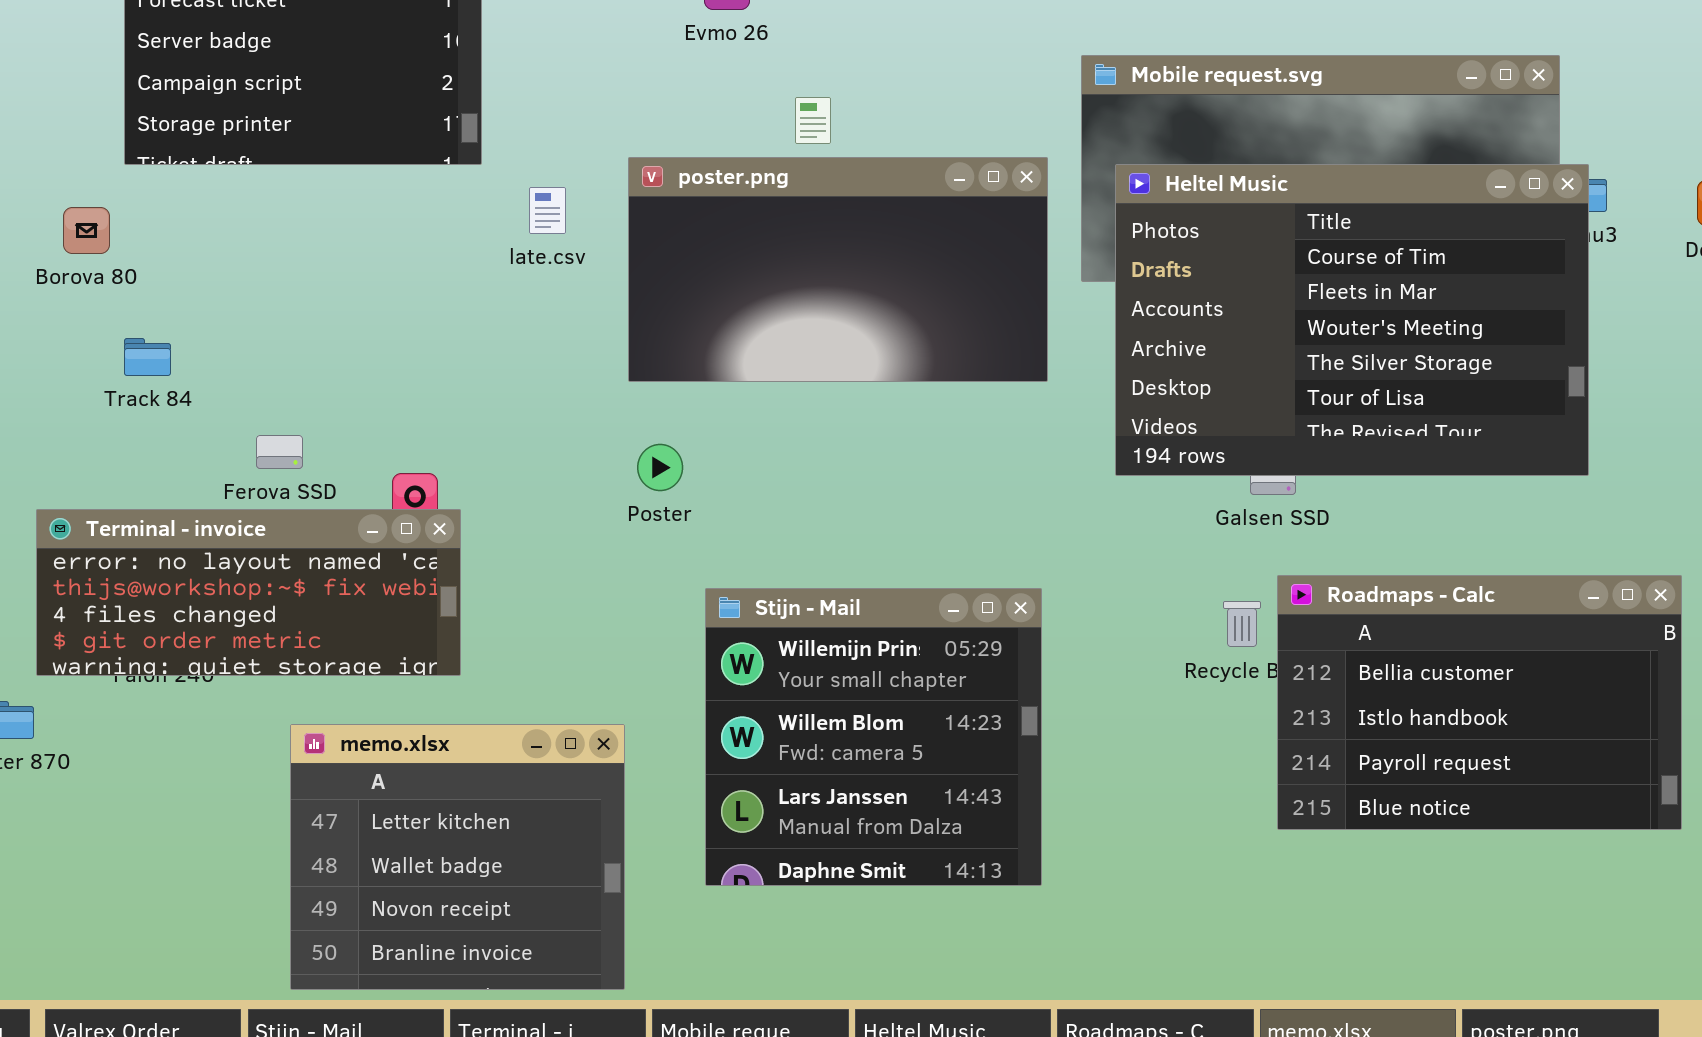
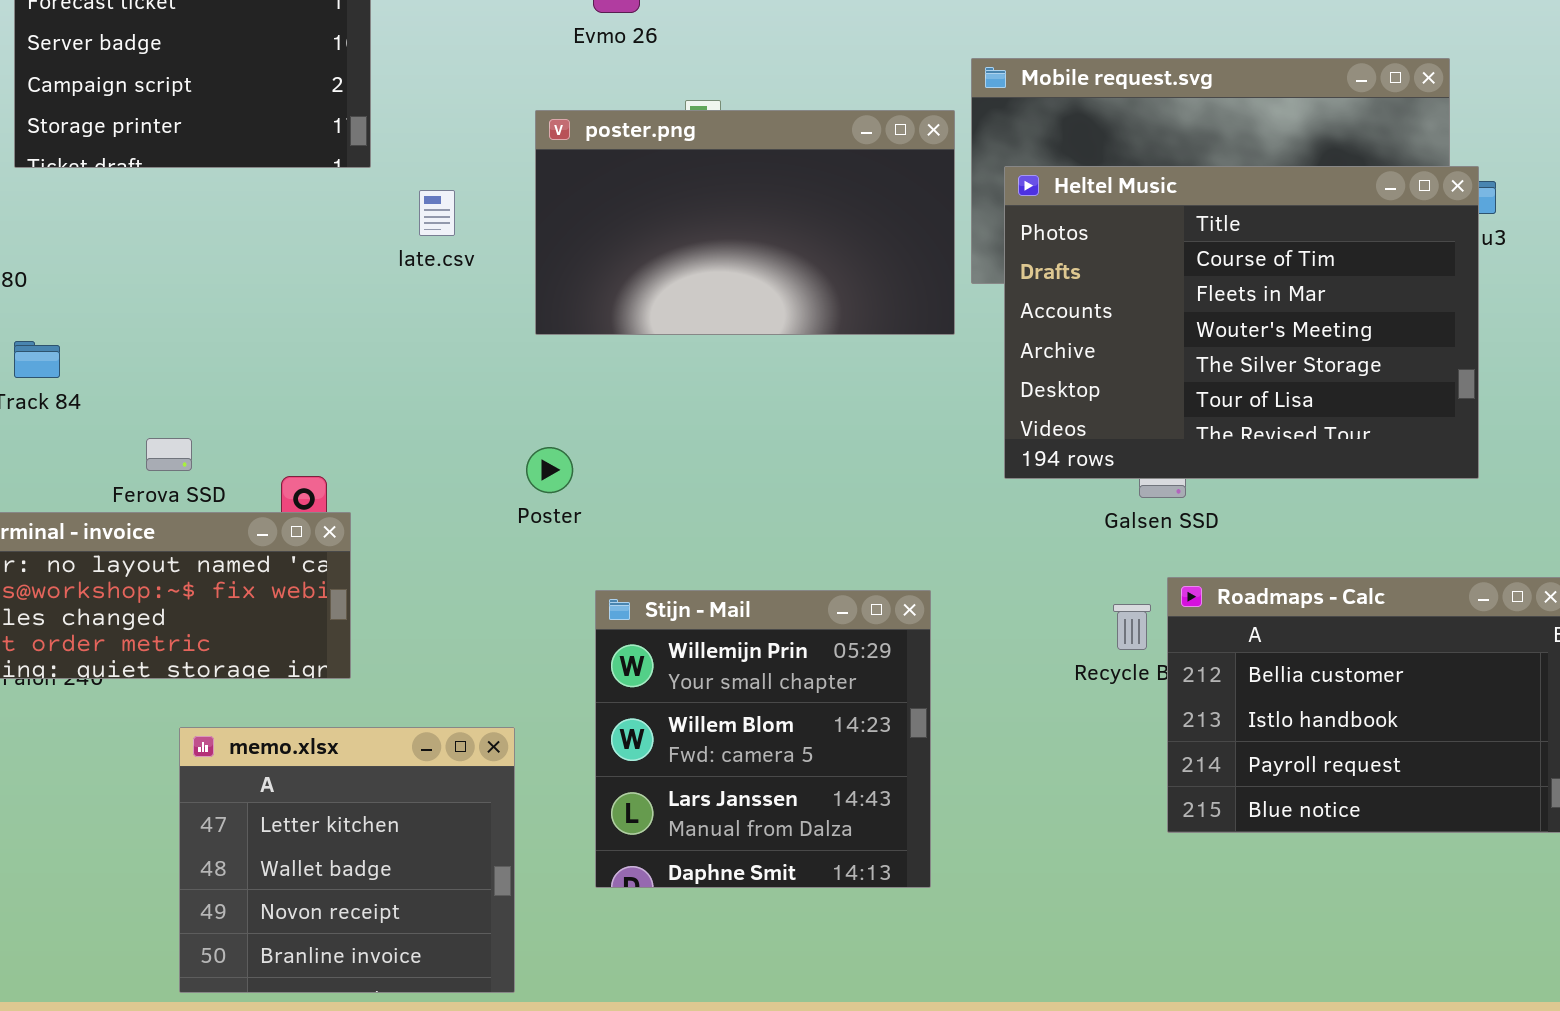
poster.png: [628,157,1048,382] -> [535,110,955,335], moved

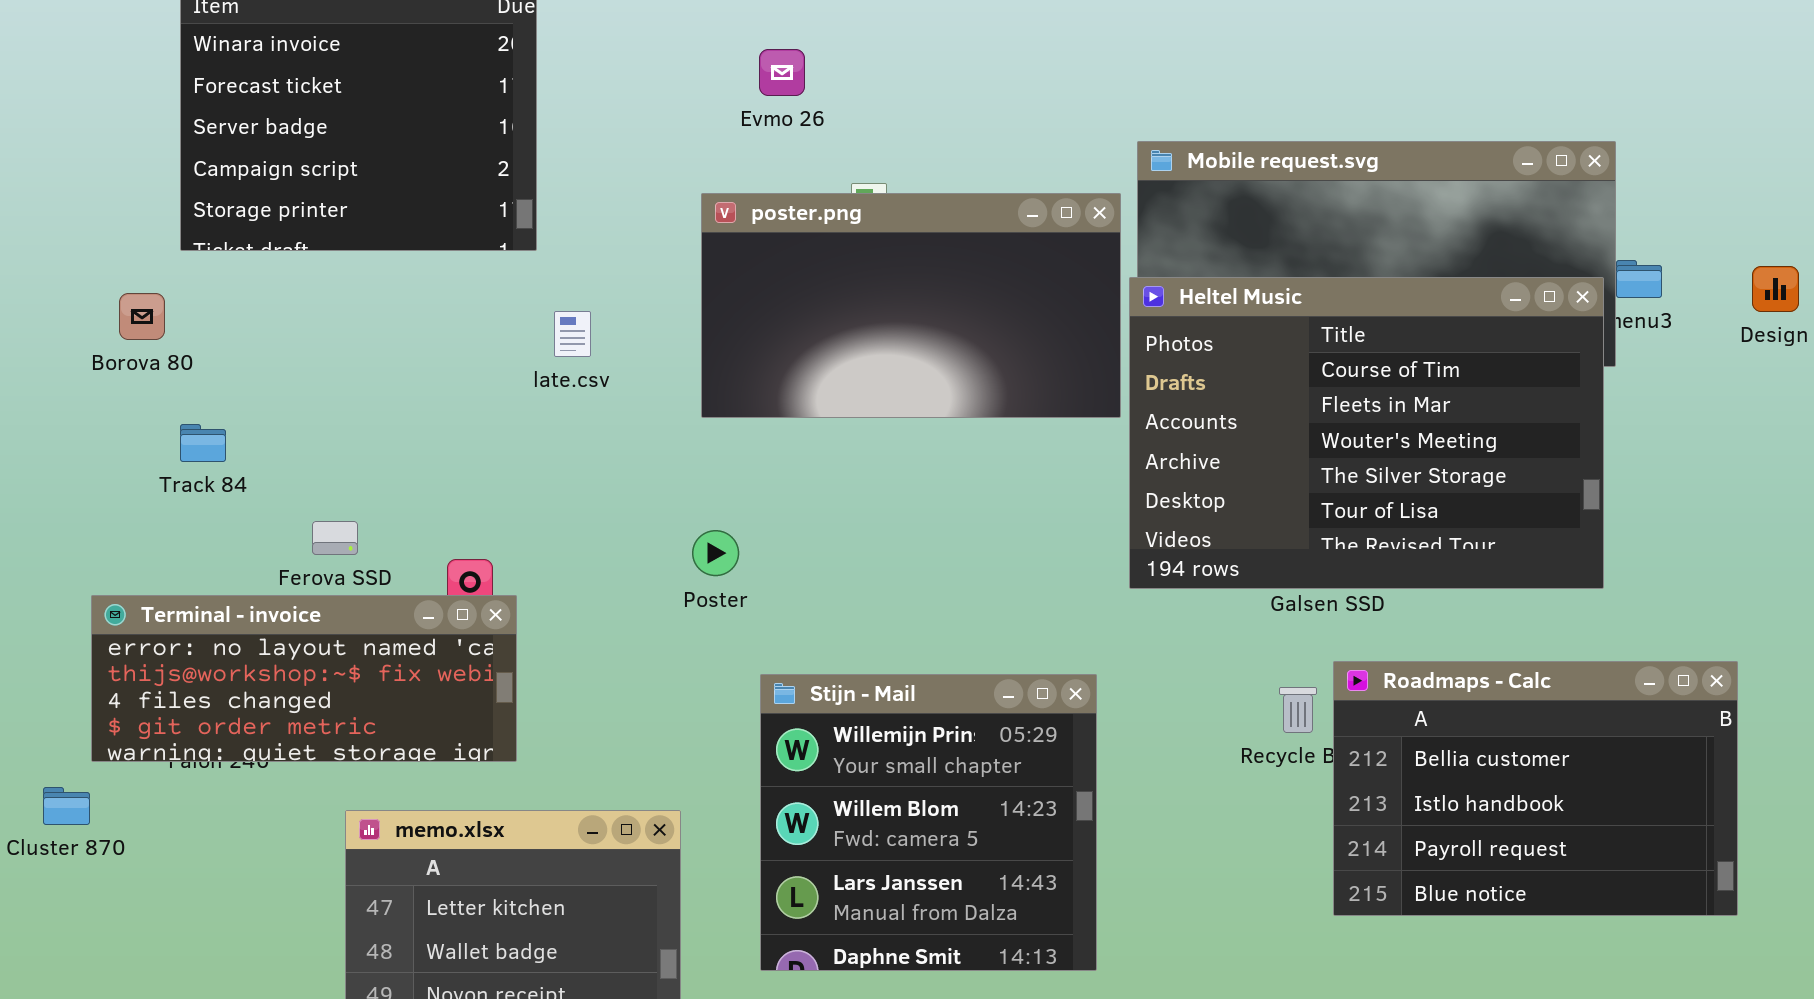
Heltel Music: [1004,166,1479,479] -> [1129,277,1604,589], moved
late.csv: [419,190,455,236] -> [554,311,591,357], moved

